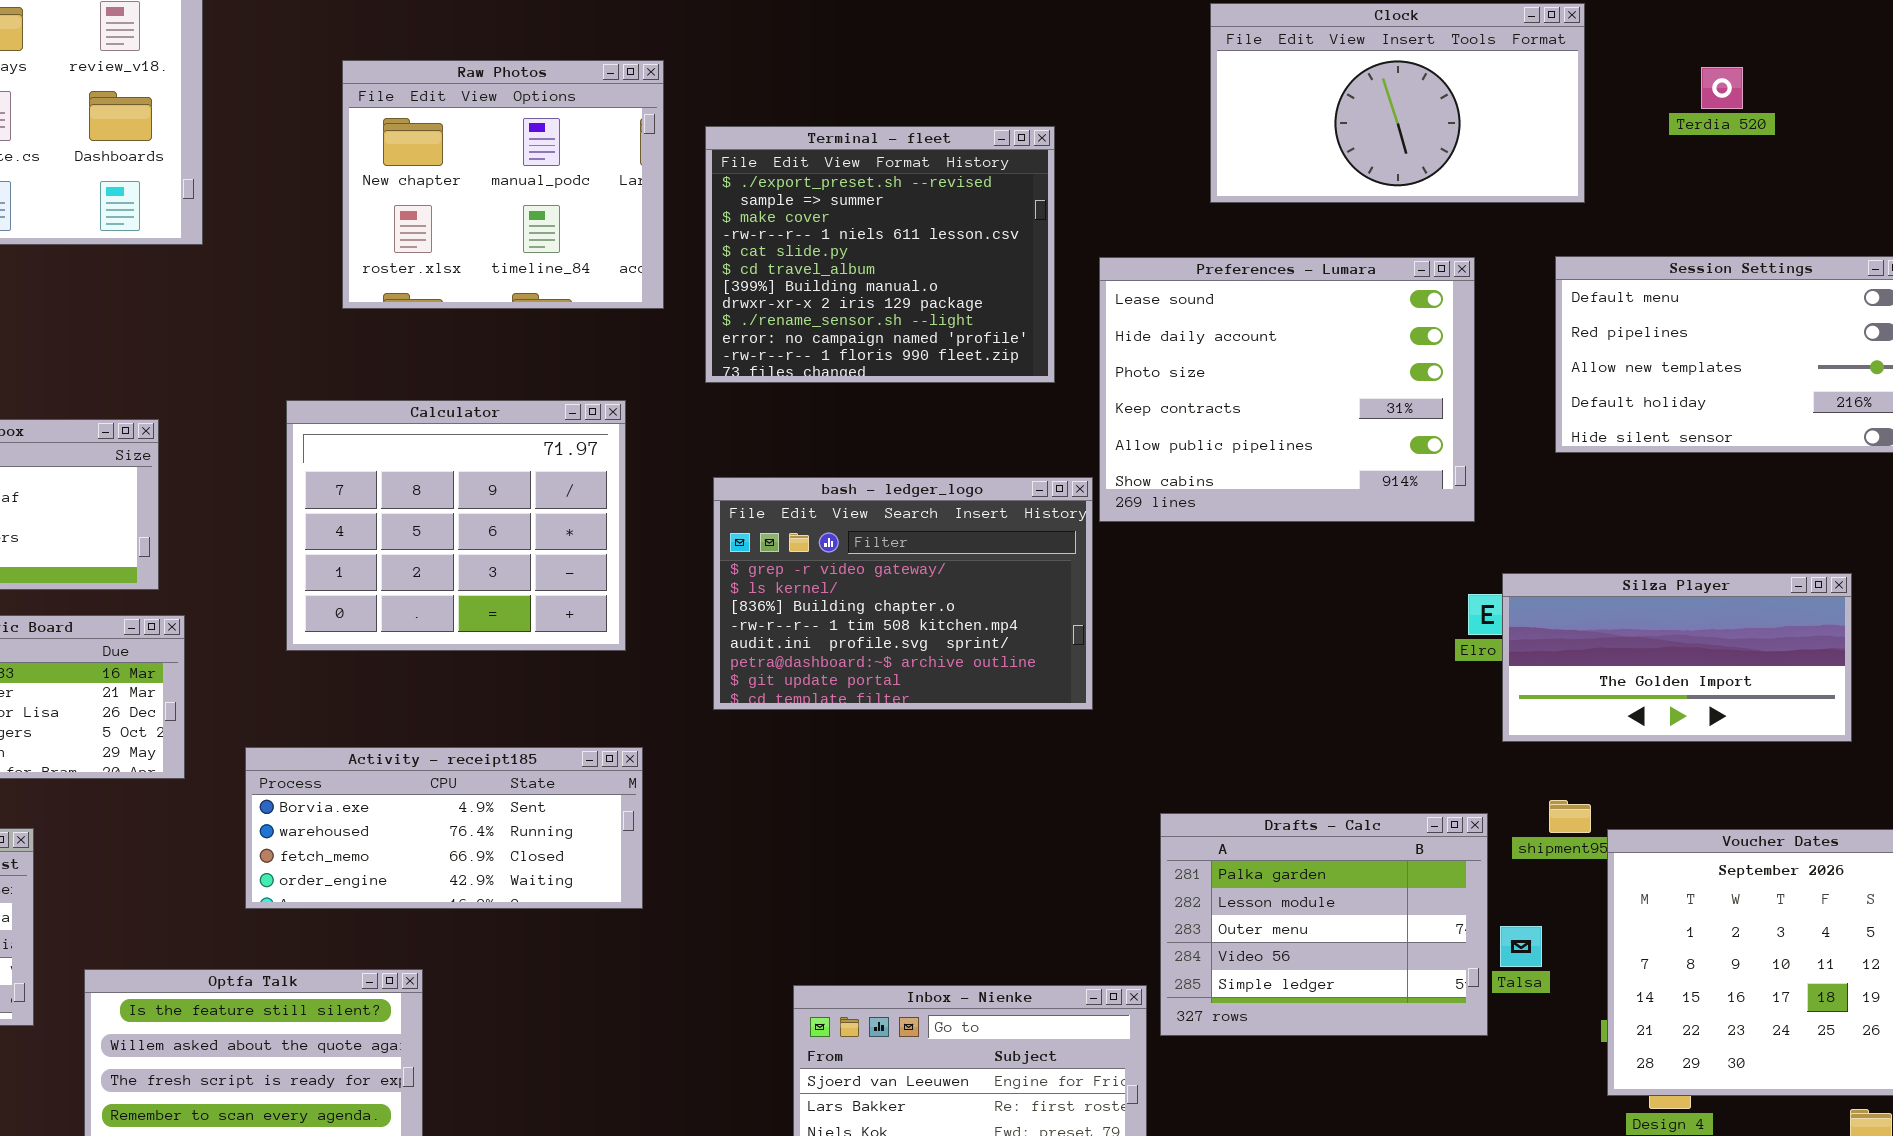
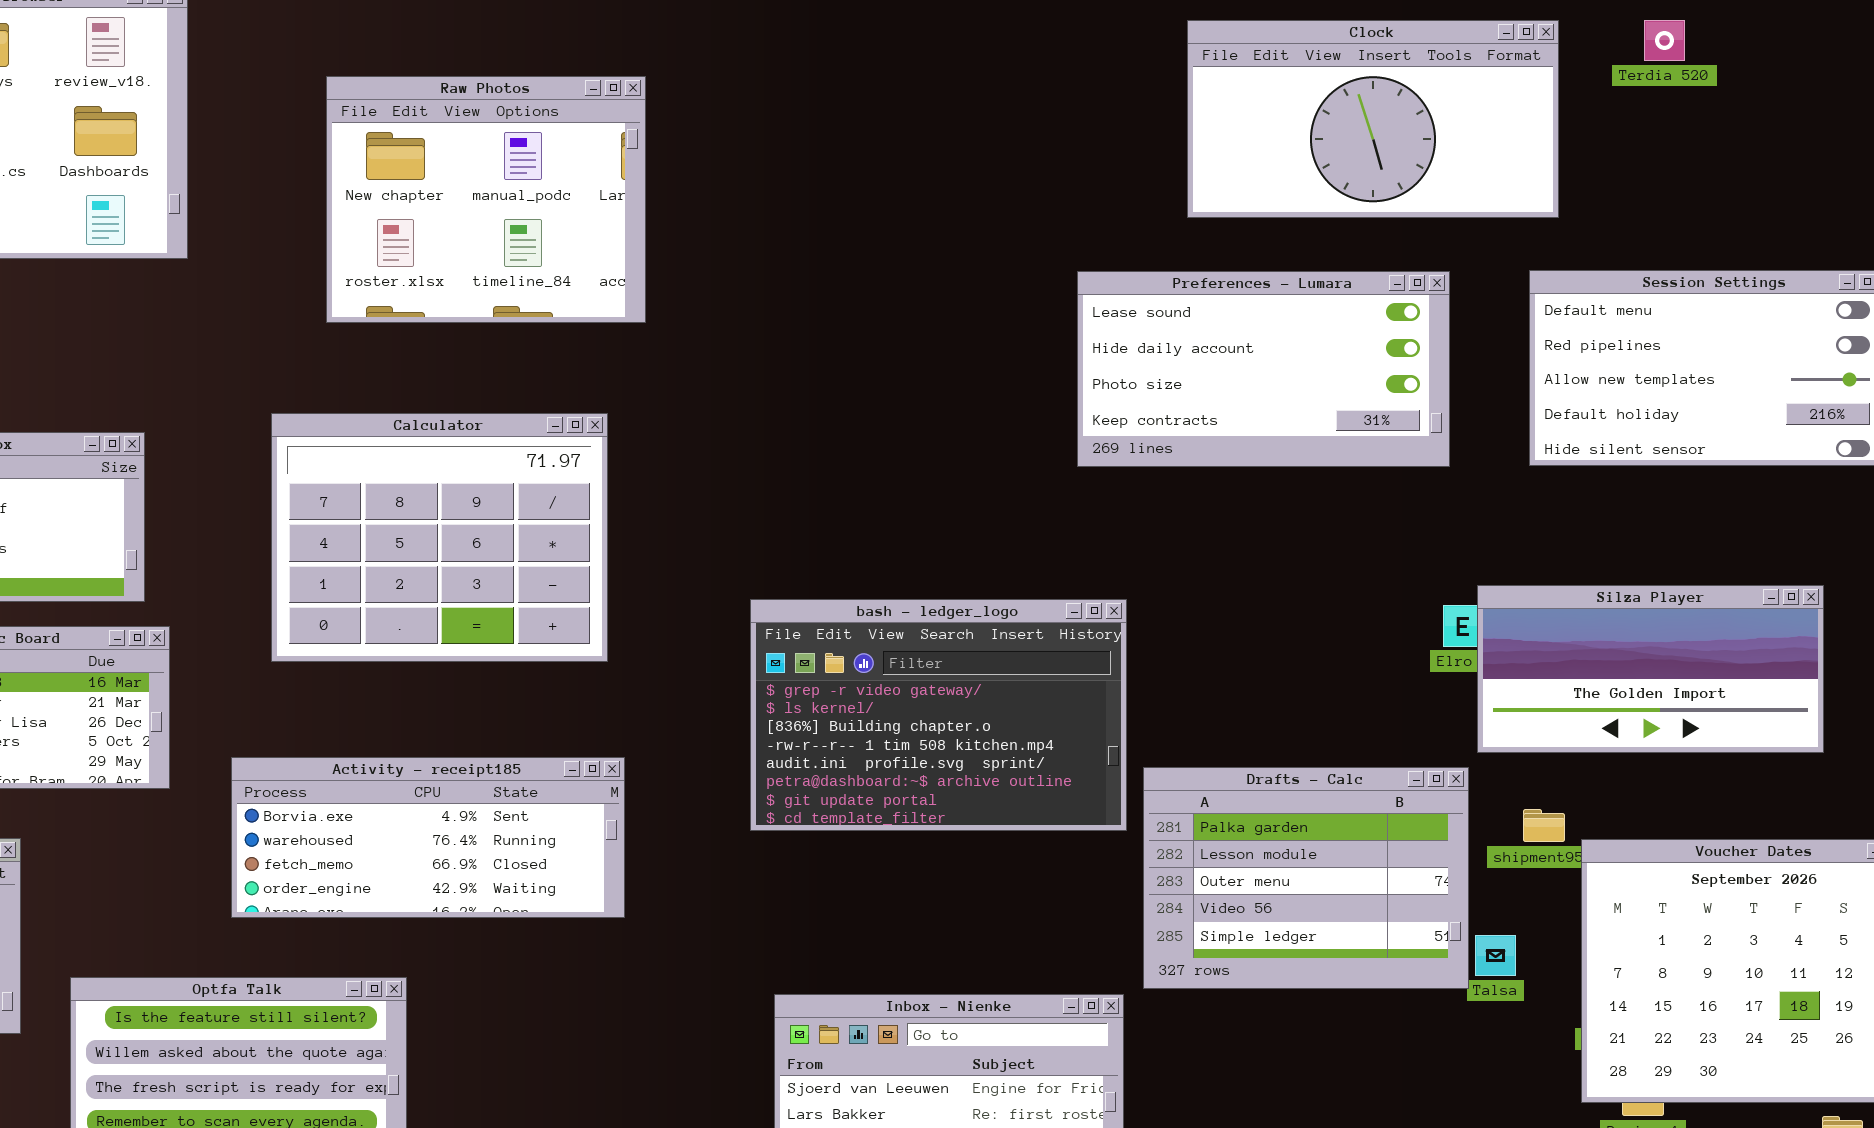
Terdia 520: [1701,67,1743,109] -> [1644,20,1685,61], moved
Terminal - fleet: [705,126,1055,383] -> none, closed
Preferences - Lumara: [1099,257,1475,522] -> [1077,271,1450,467], resized
bash - ledger_logo: [713,477,1093,710] -> [750,599,1127,831], moved
Drafts - Calc: [1160,813,1488,1036] -> [1143,767,1469,989], moved

